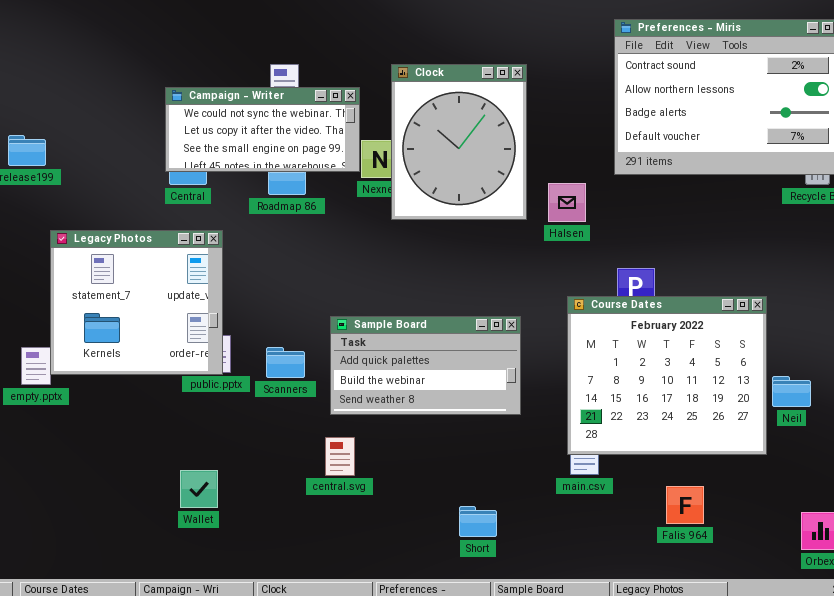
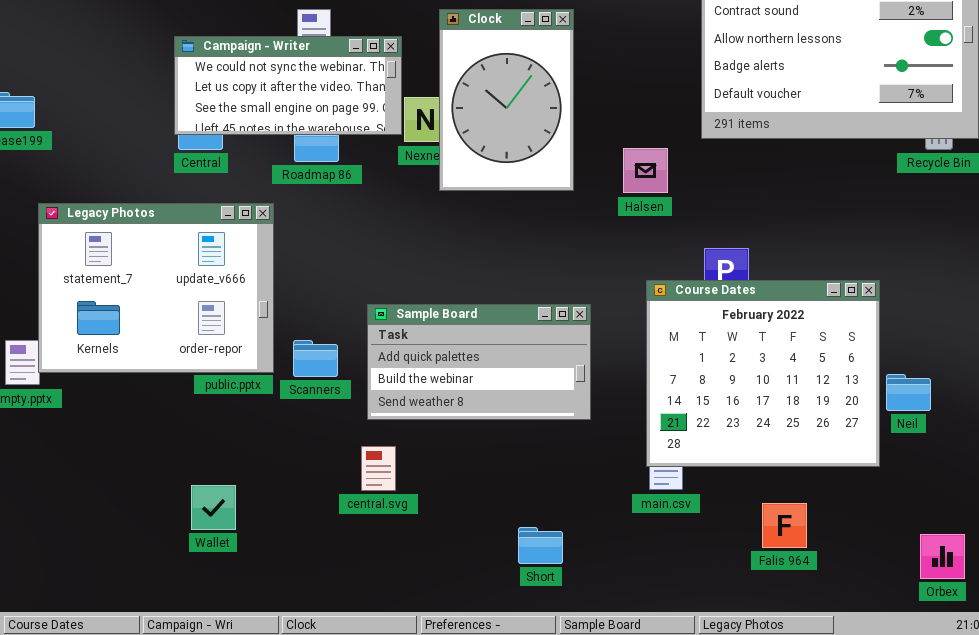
Clock: [391,64,527,220] -> [439,9,574,191], resized
Legacy Photos: [50,230,223,375] -> [38,203,274,373], resized

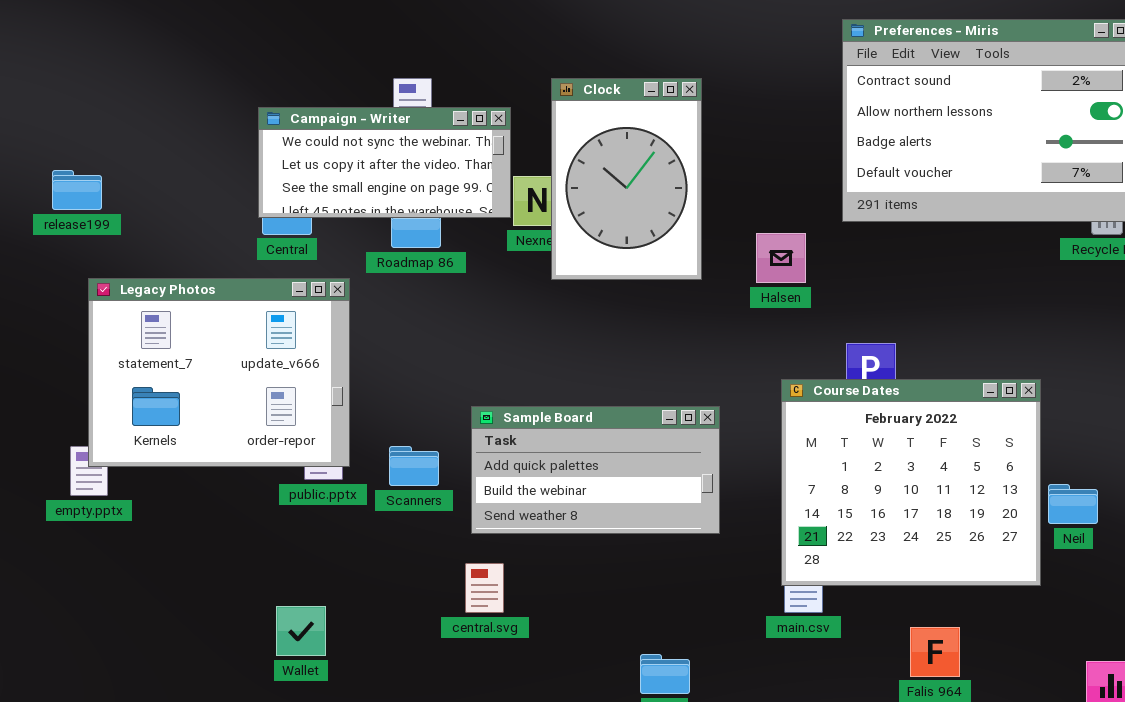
Legacy Photos: [38,203,274,373] -> [88,278,350,467], moved

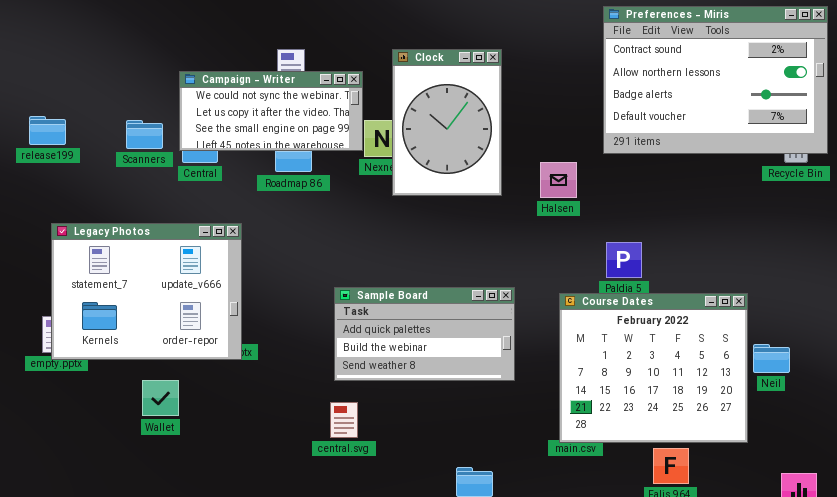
Legacy Photos: [88,278,350,467] -> [51,223,242,360], moved
Course Dates: [781,379,1041,586] -> [559,293,748,443], moved
Scanners: [389,446,439,486] -> [126,120,163,149], moved
Wallet: [276,606,326,656] -> [142,380,179,416], moved

